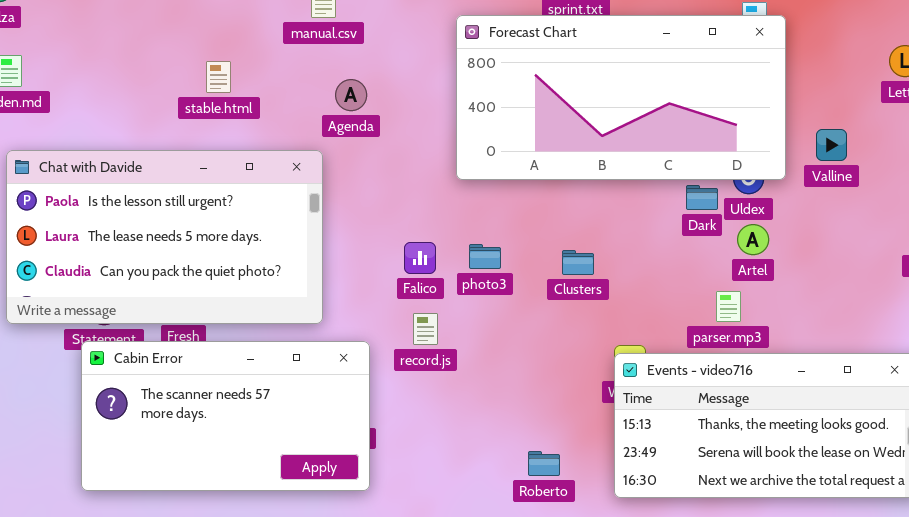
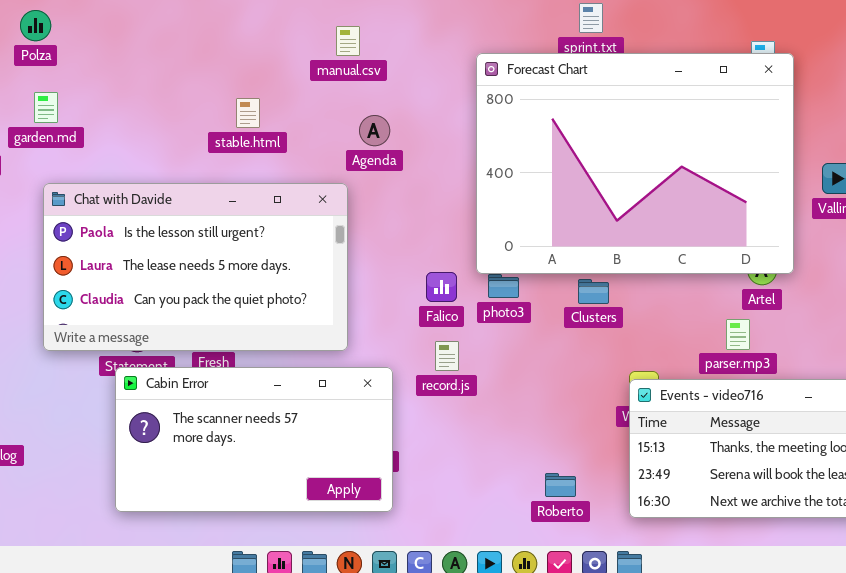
Forecast Chart: [456,15,786,180] -> [476,53,794,274], resized

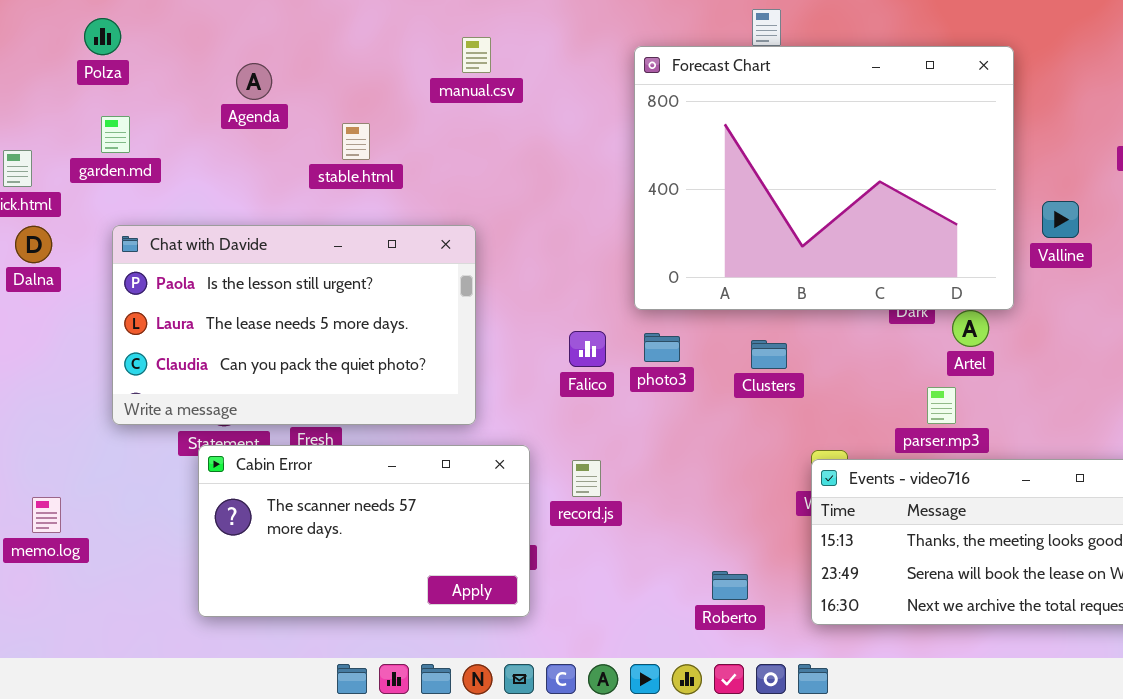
Forecast Chart: [476,53,794,274] -> [634,46,1014,310], moved
Agenda: [359,115,390,146] -> [236,63,272,100], moved
record.js: [435,341,459,371] -> [572,460,601,497], moved

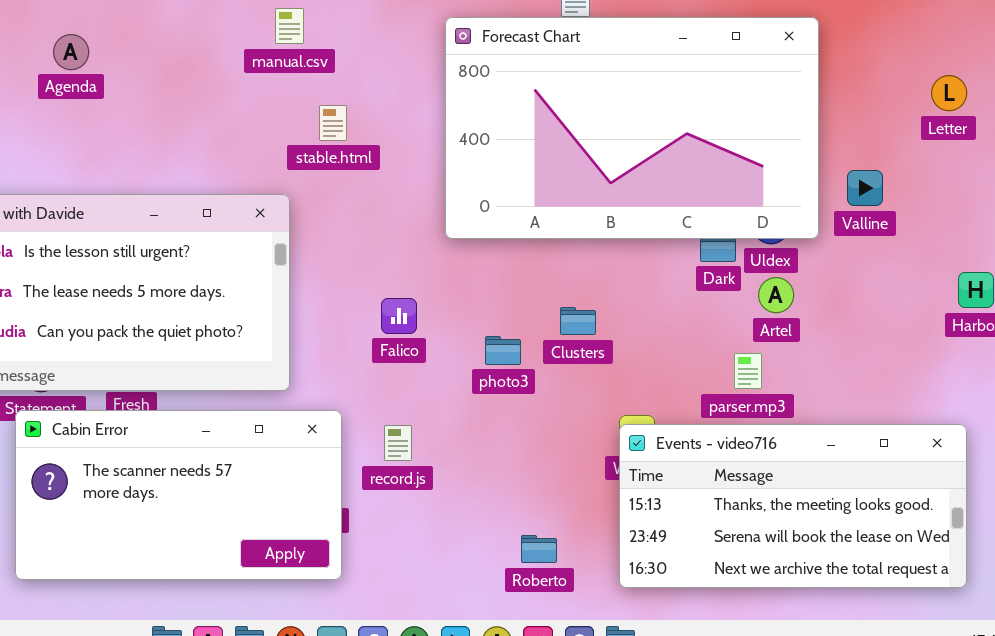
Forecast Chart: [634,46,1014,310] -> [445,17,819,239], resized
stable.html: [342,123,370,160] -> [319,105,347,141], moved
photo3: [644,333,680,362] -> [485,336,521,365], moved

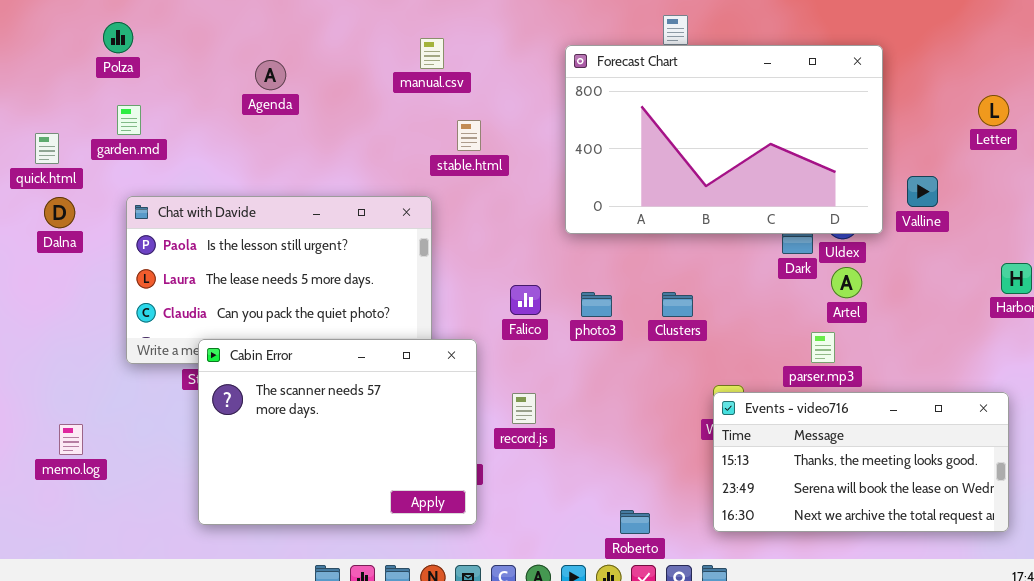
Agenda: [53,34,89,70] -> [255,60,286,90], moved
photo3: [485,336,521,365] -> [581,292,612,317], moved
Cabin Error: [15,410,342,580] -> [198,339,477,525], resized
Roberto: [521,535,557,563] -> [620,510,650,534], moved

